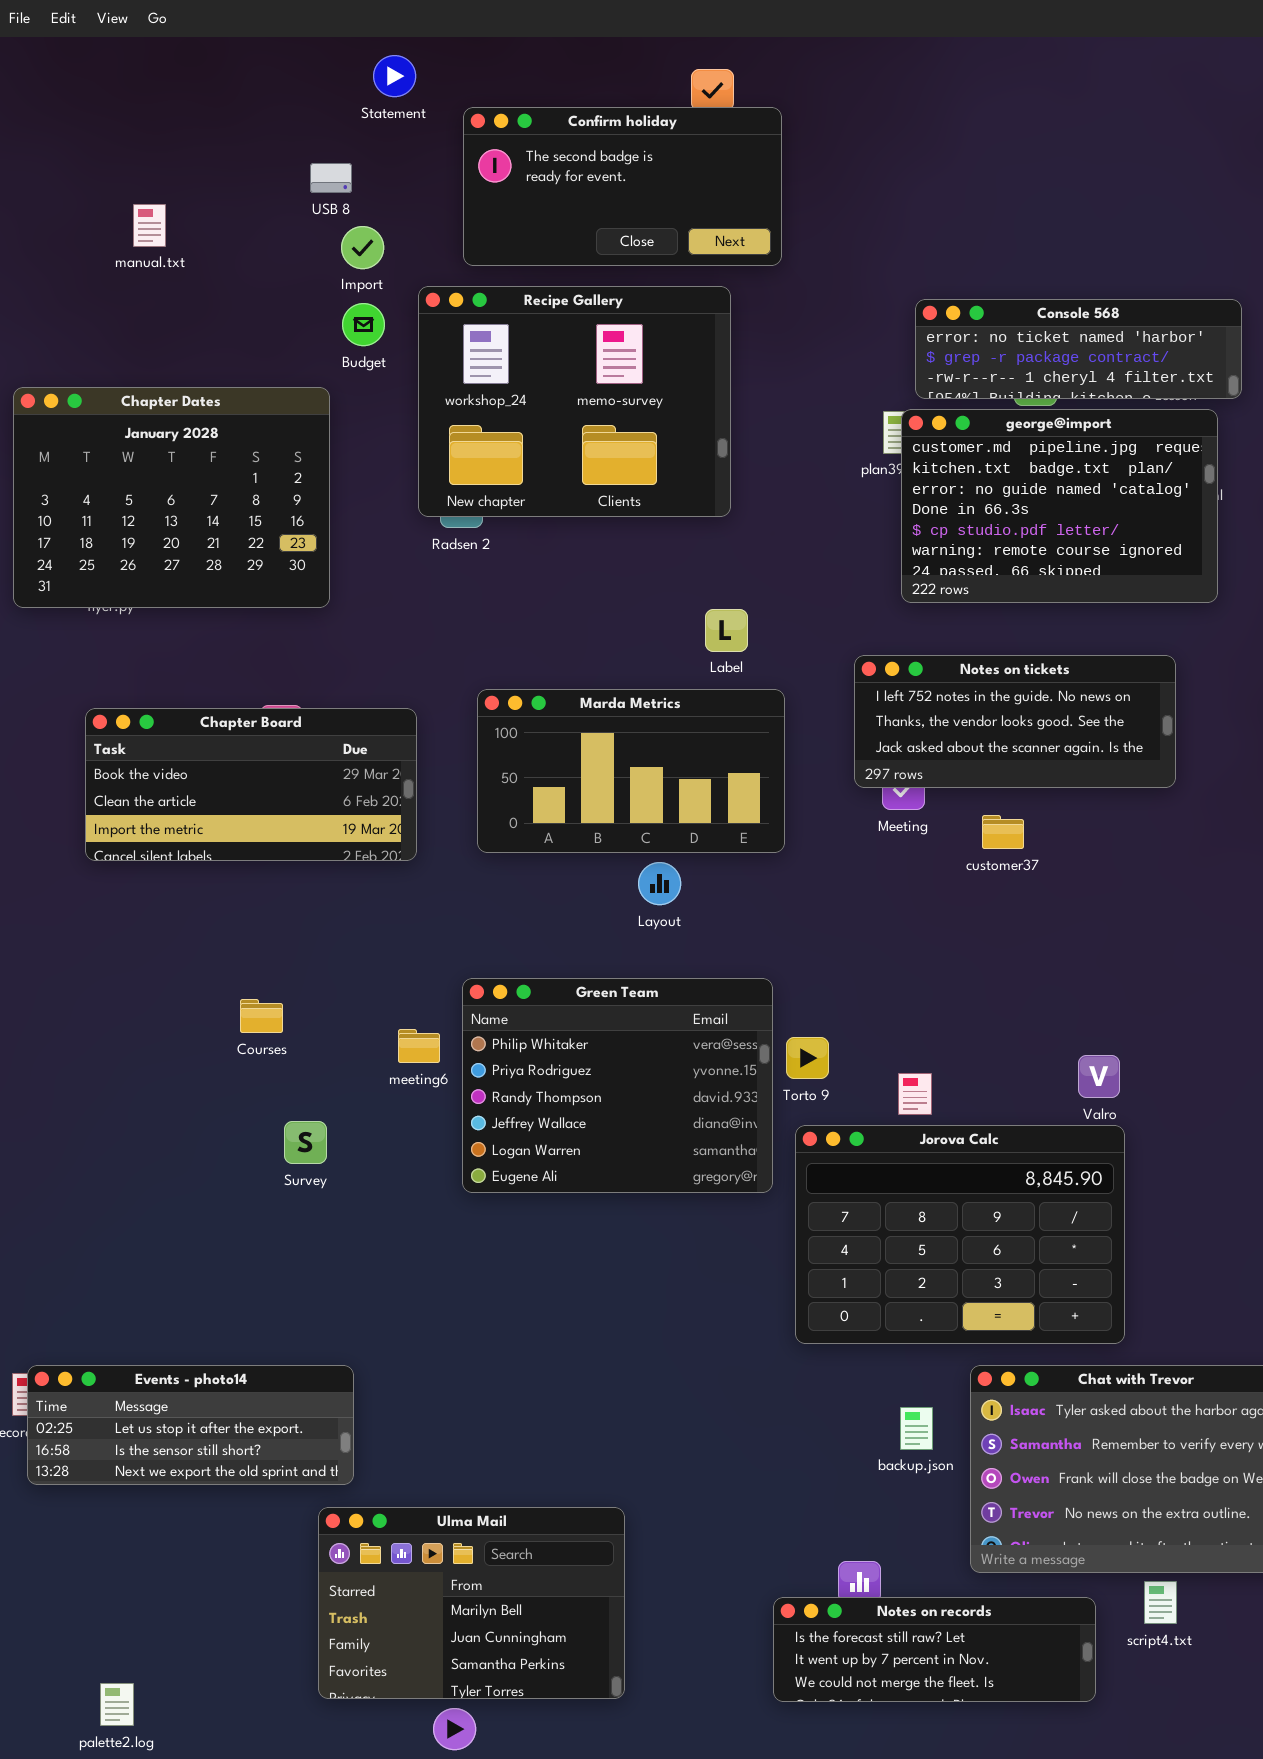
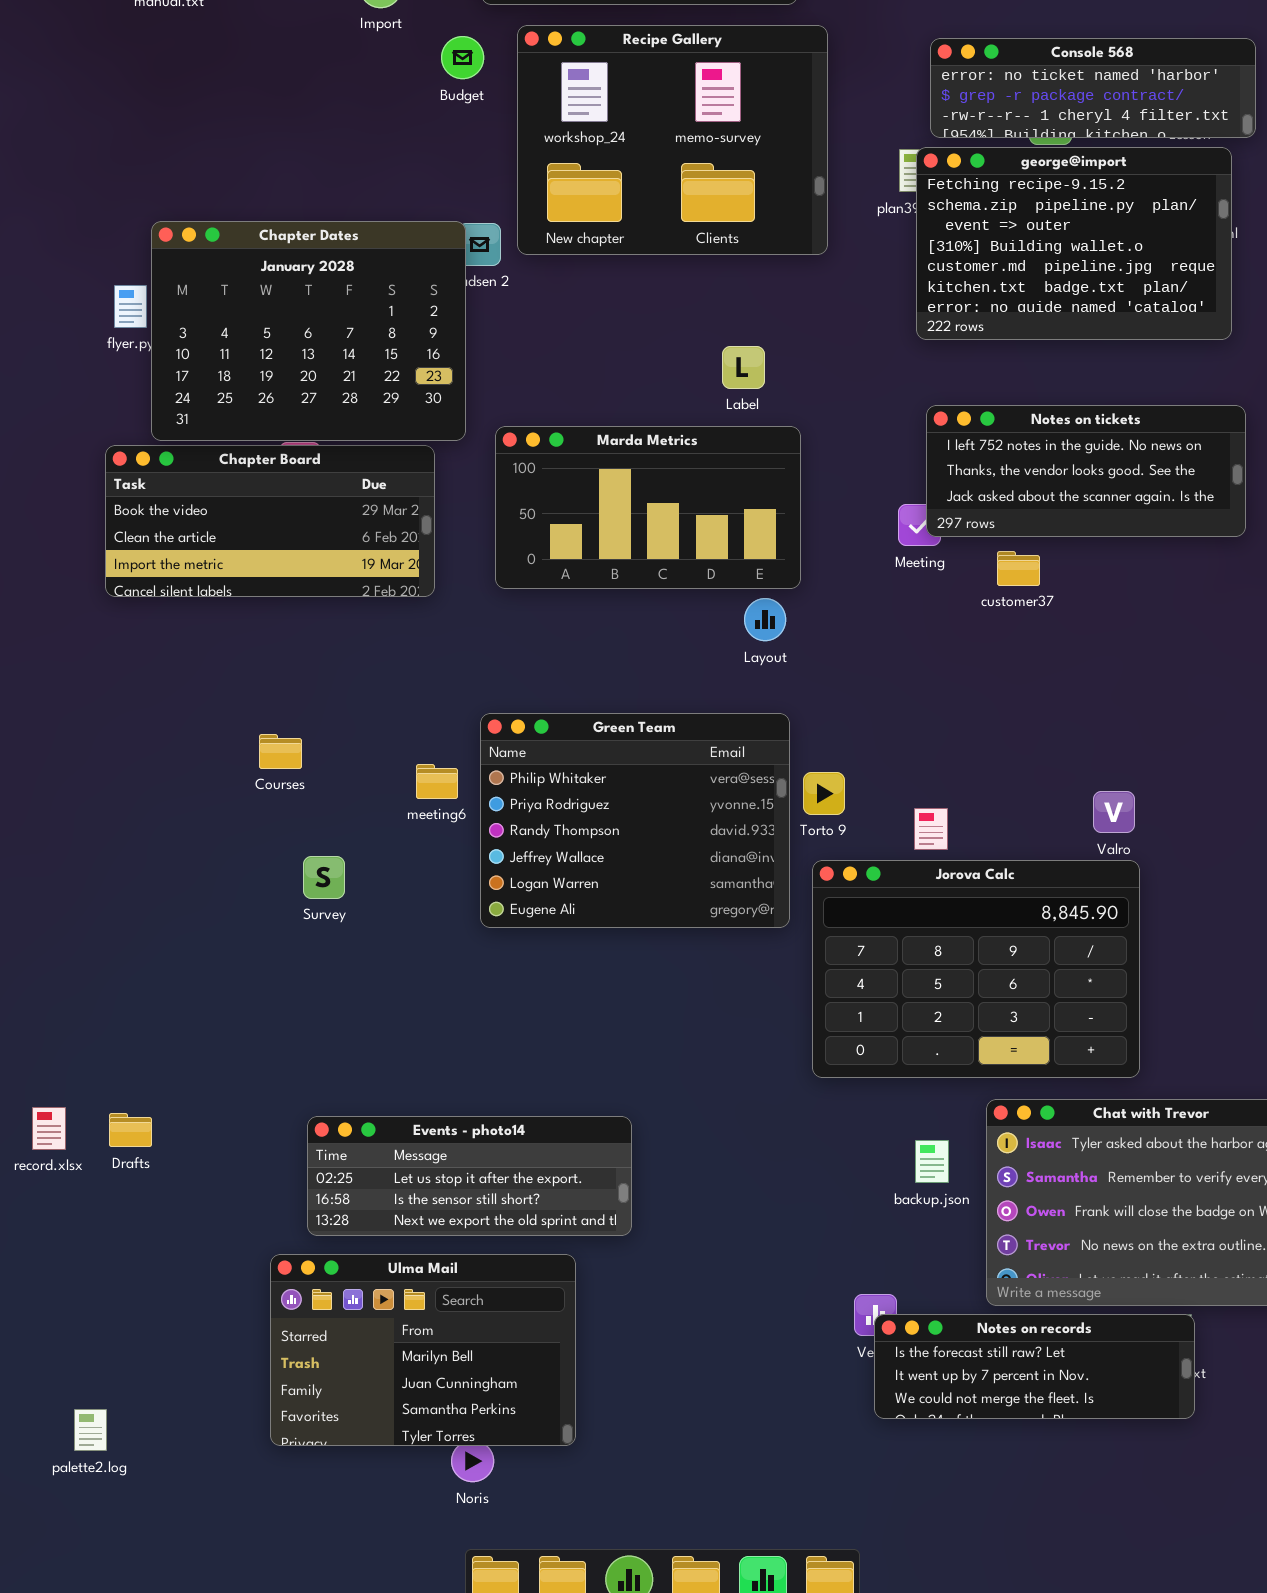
Recipe Gallery: [418,286,731,517] -> [517,25,828,255], moved
Budget: [342,303,385,346] -> [441,36,484,79], moved
Chapter Dates: [13,387,330,608] -> [151,221,466,441], moved
george@import: [901,409,1218,603] -> [916,147,1232,340], scrolled up 4 rows
Notes on tickets: [854,655,1176,788] -> [926,405,1246,537], moved
Layout: [638,862,681,905] -> [744,598,786,641], moved
Events - photo14: [27,1365,354,1485] -> [307,1116,632,1236], moved
Ulma Mail: [318,1507,625,1699] -> [270,1254,576,1446], moved
Notes on records: [773,1597,1096,1702] -> [874,1314,1195,1419], moved
palette2.log: [100,1683,134,1726] -> [74,1409,107,1451], moved

